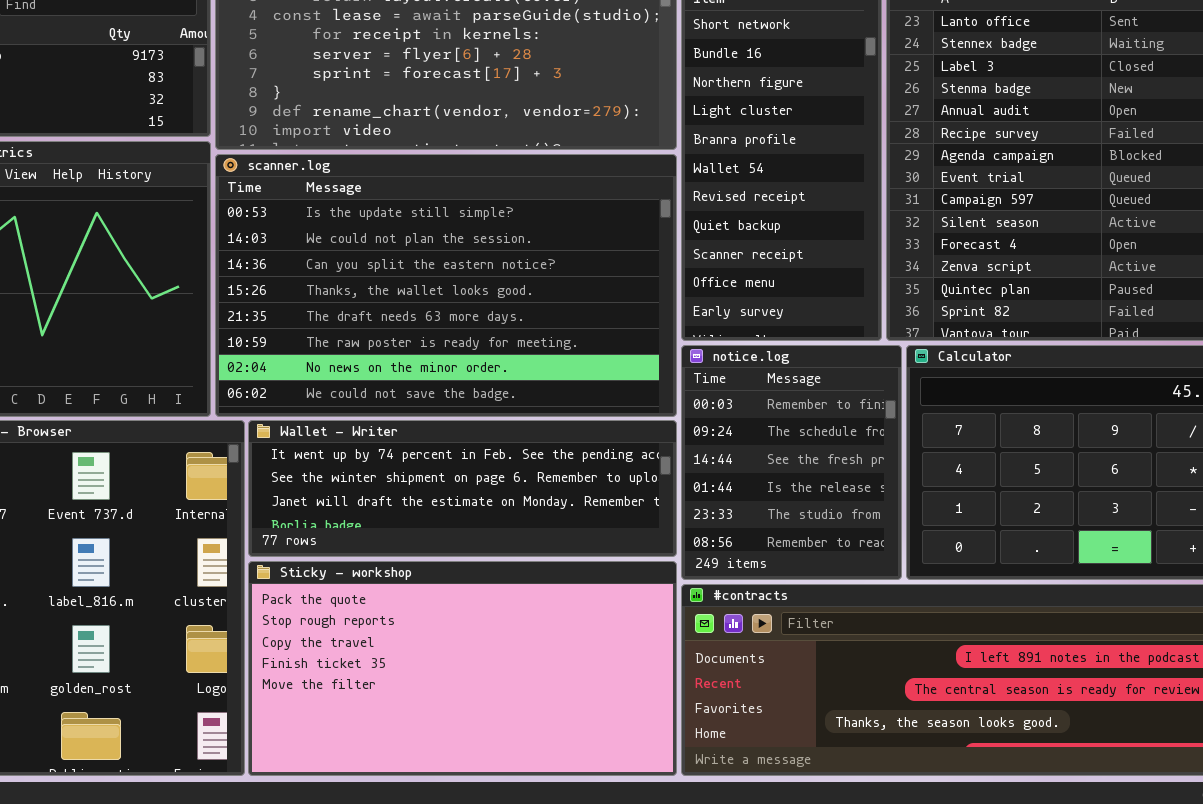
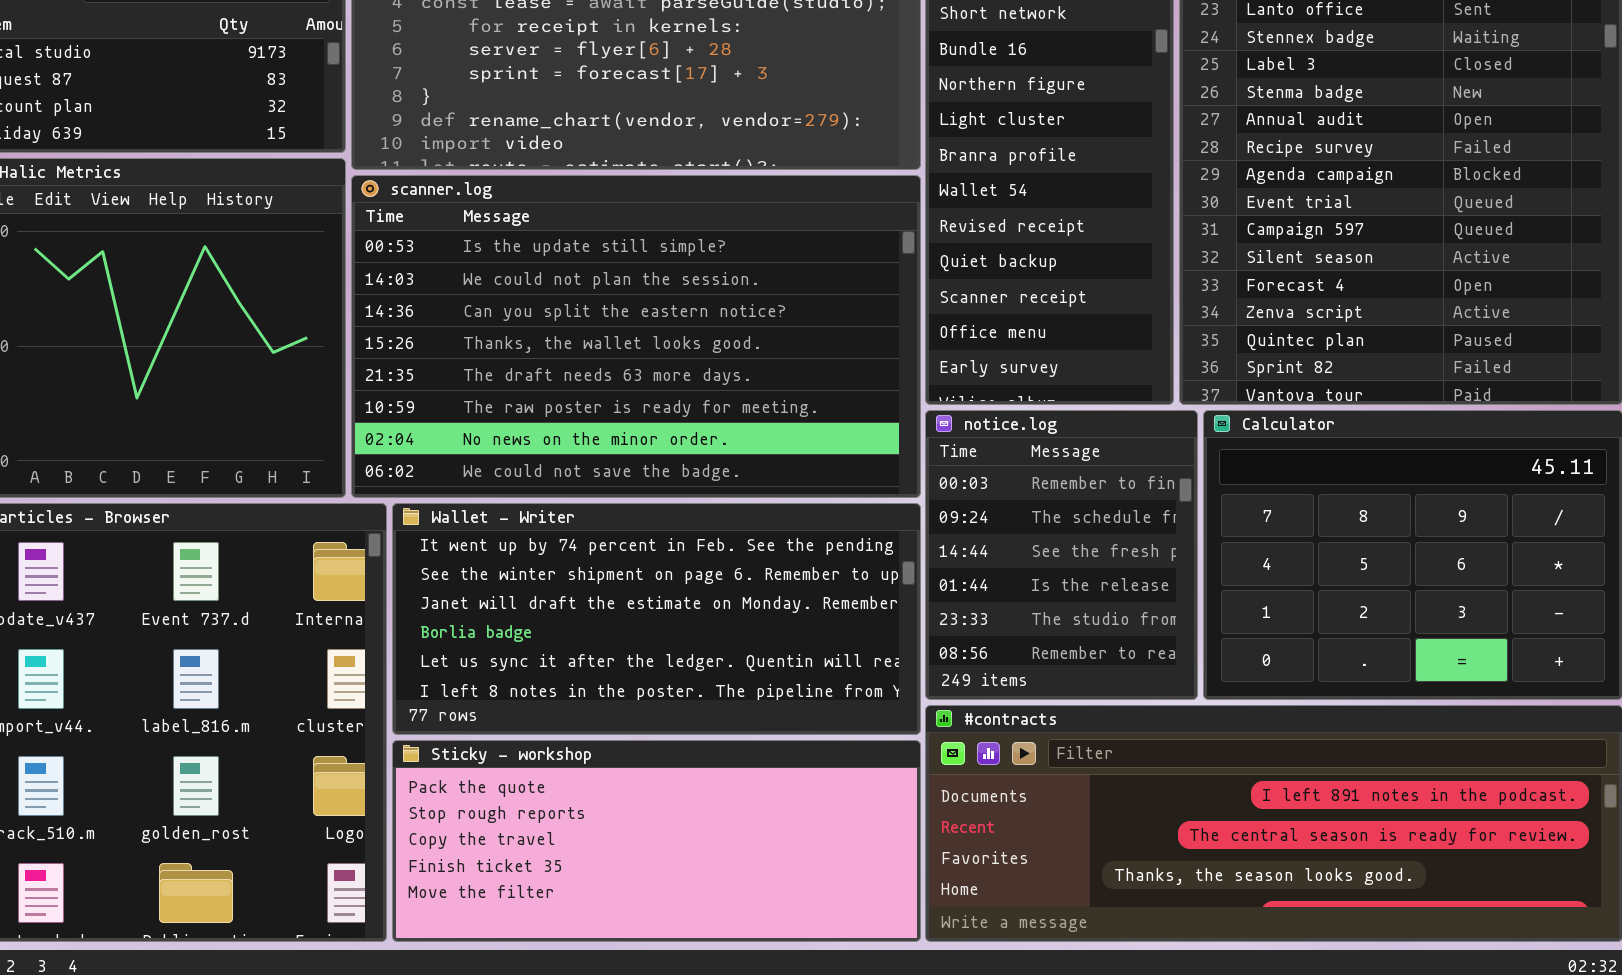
Wallet - Writer: [248,420,677,557] -> [392,503,921,735], resized
Sticky - workshop: [248,561,677,776] -> [392,740,921,942], resized

